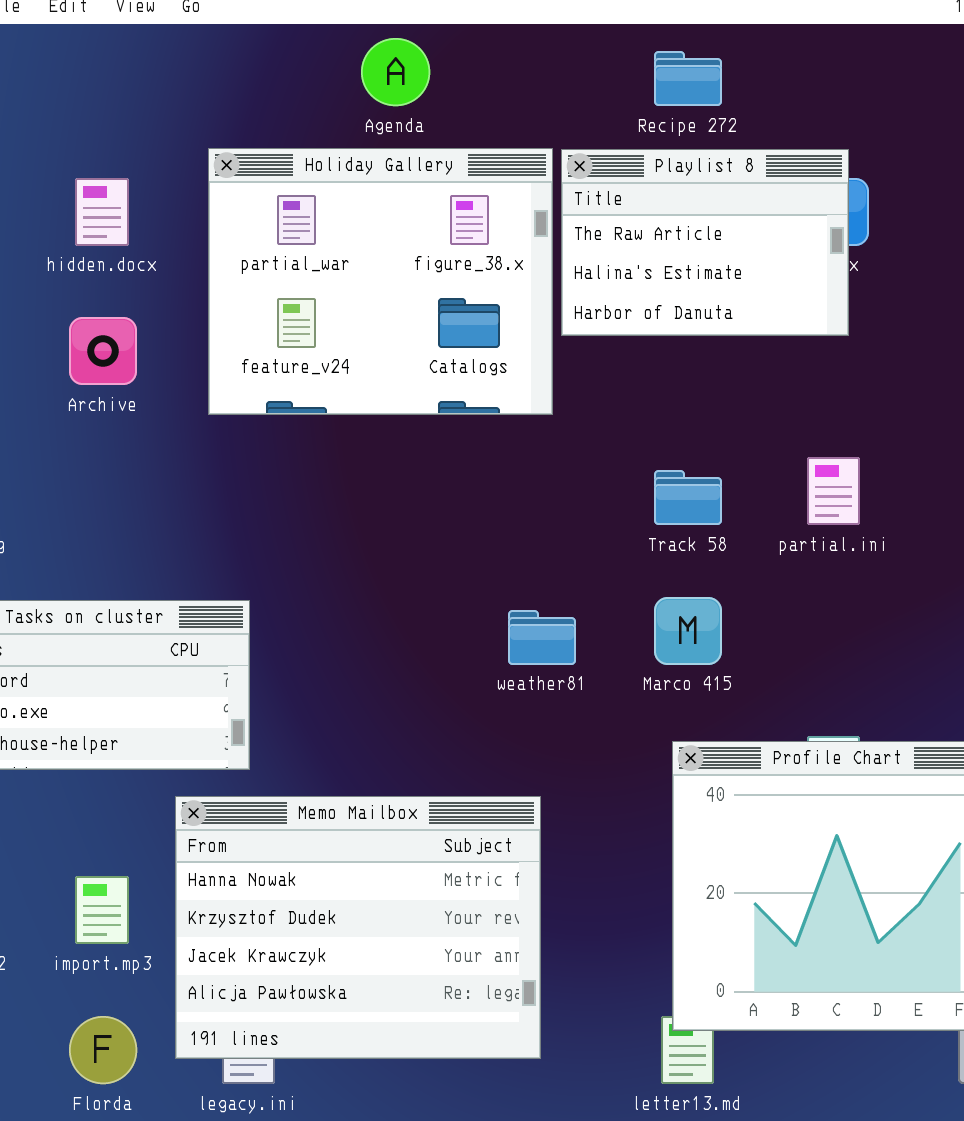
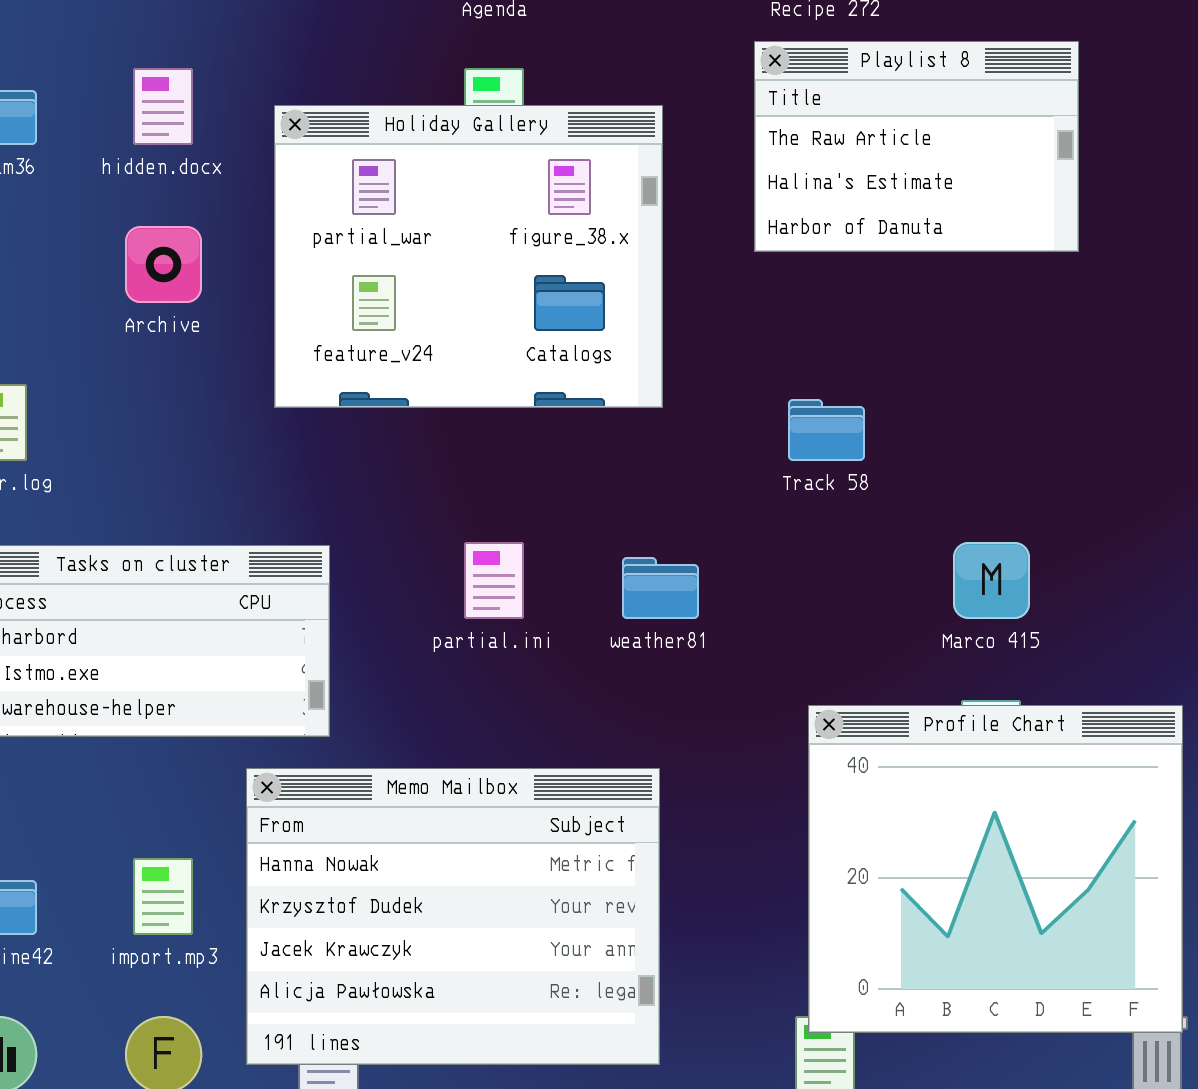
Holiday Gallery: [208,148,553,415] -> [274,105,663,408], moved
Playlist 8: [561,149,849,336] -> [754,41,1079,252], moved
partial.ini: [807,457,860,525] -> [464,542,524,619], moved
Marco 415: [654,597,722,665] -> [953,542,1030,619], moved

